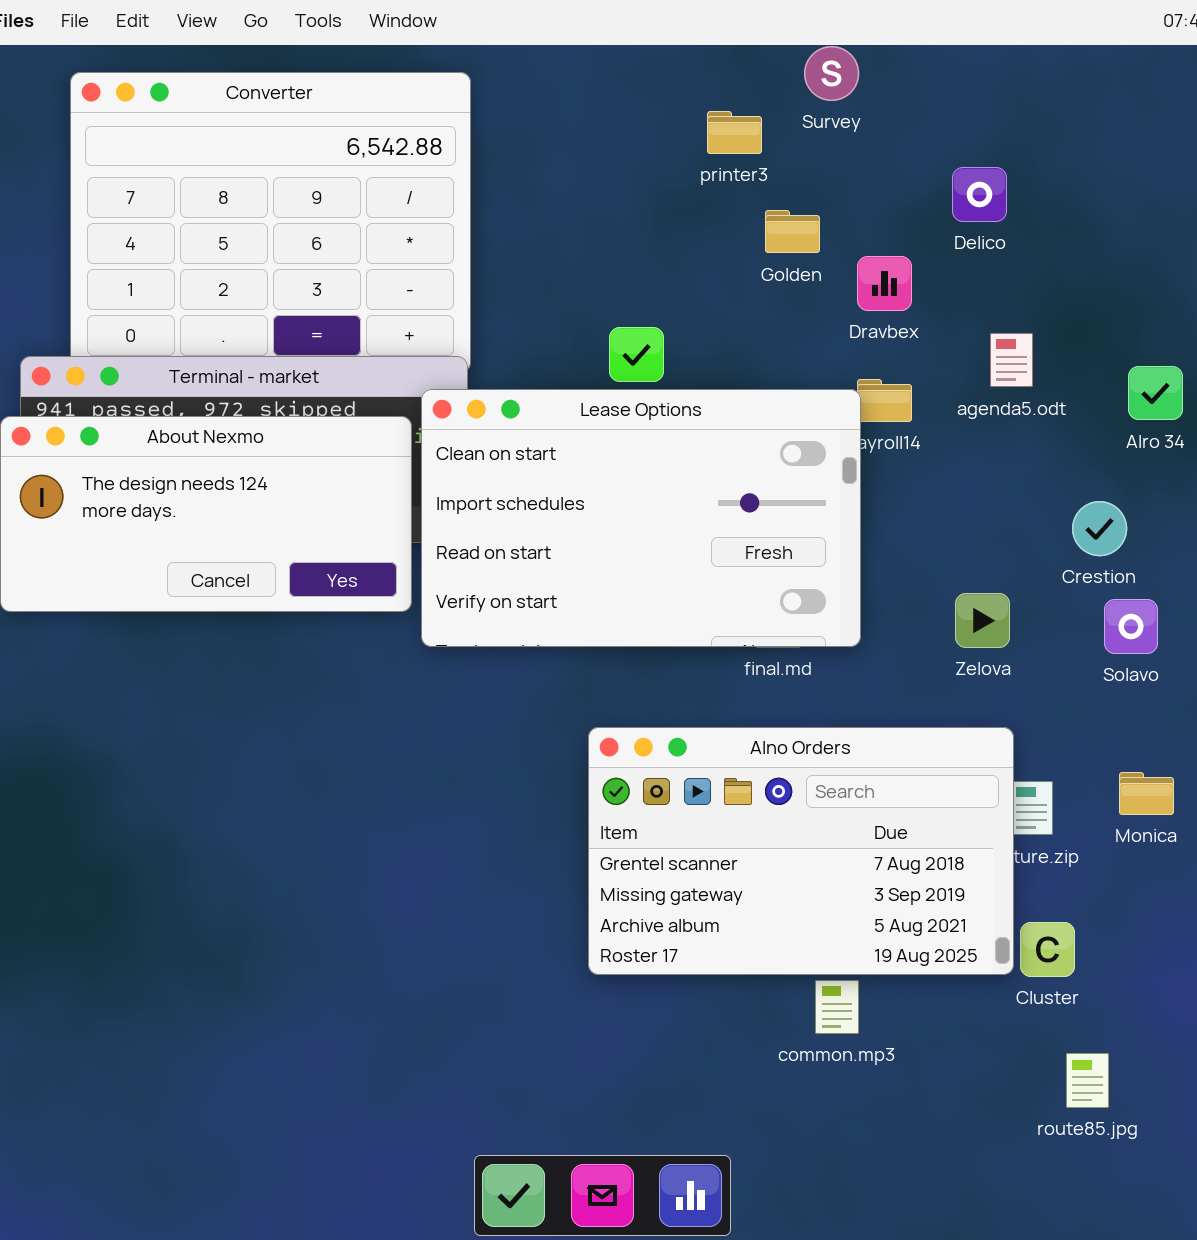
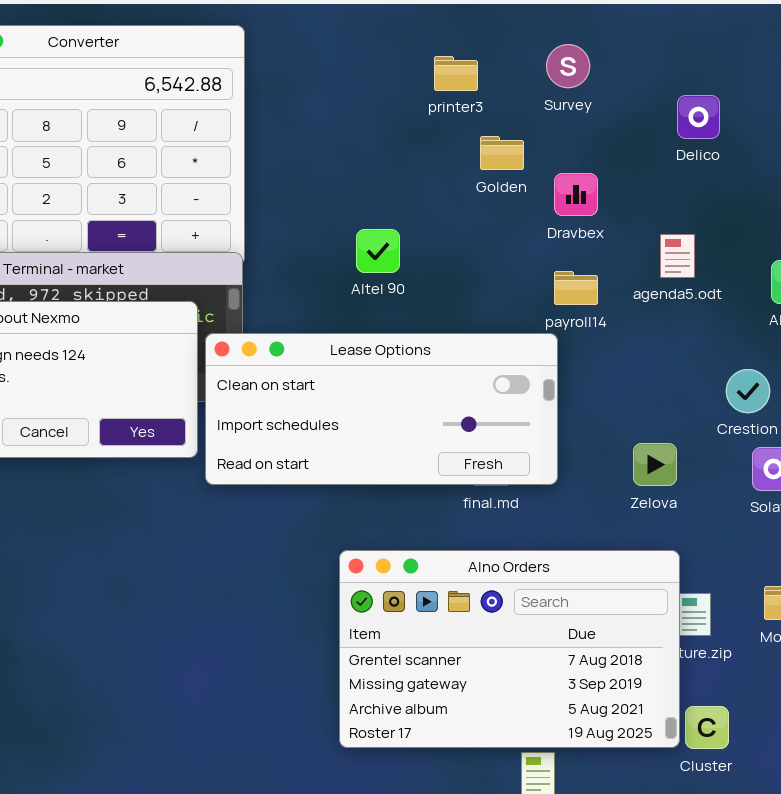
Survey: [804,46,859,101] -> [546,44,590,88], moved
Delico: [952,167,1007,222] -> [677,95,720,139], moved
Lease Options: [421,389,861,647] -> [205,333,558,485], resized

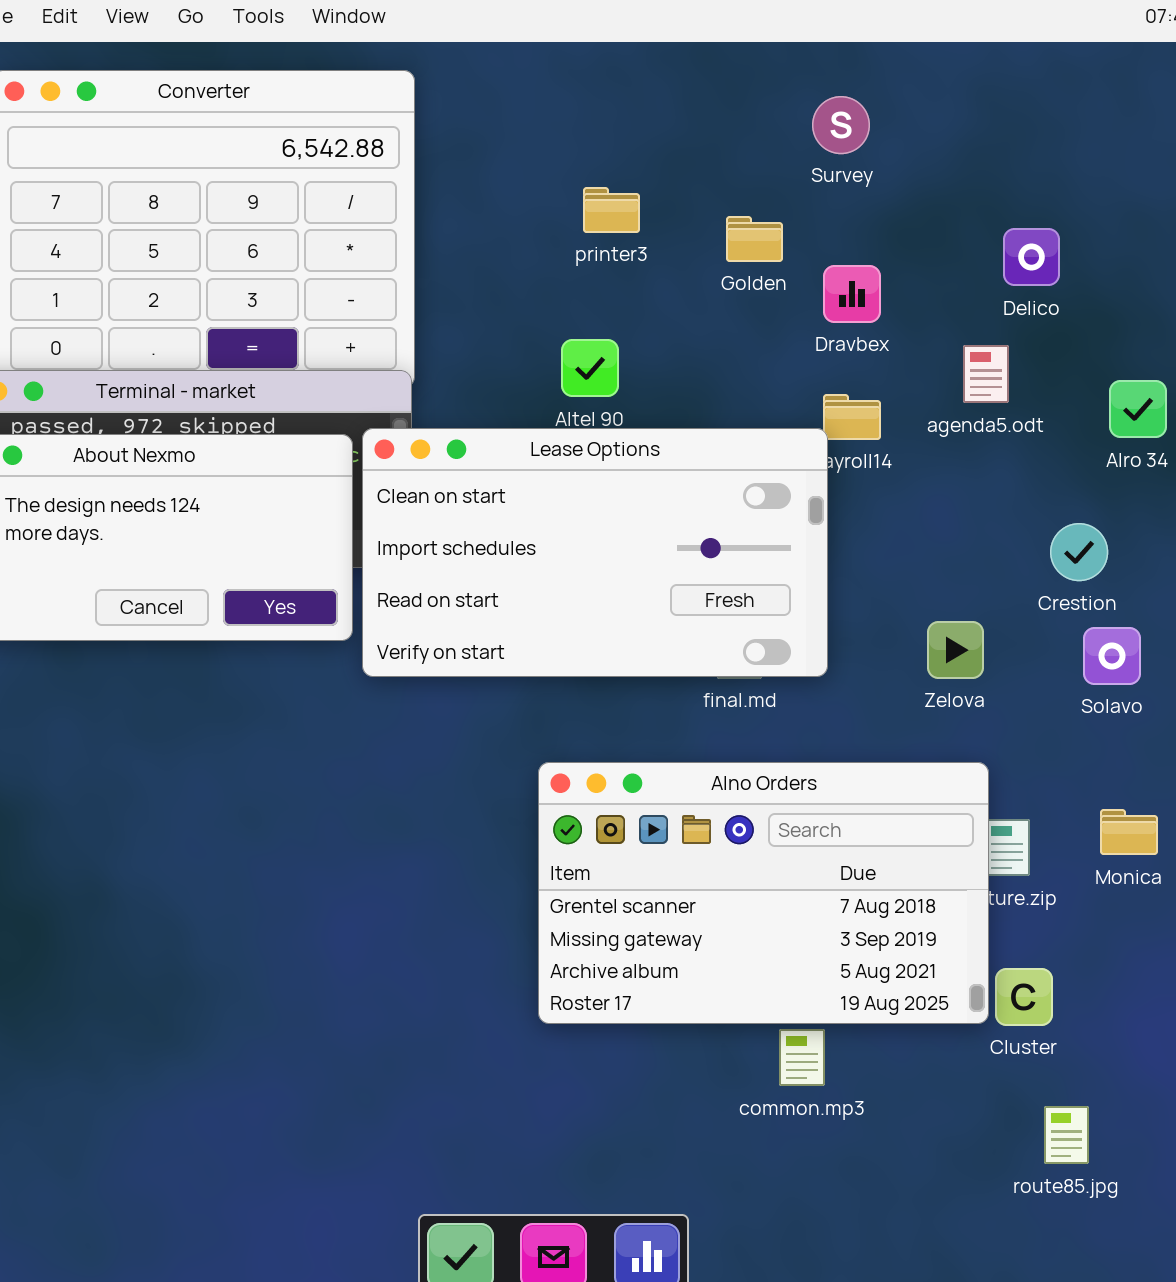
printer3: [434,56,478,91] -> [583,187,640,233], moved
Delico: [677,95,720,139] -> [1003,228,1060,286], moved
Lease Options: [205,333,558,485] -> [362,428,828,677], resized

